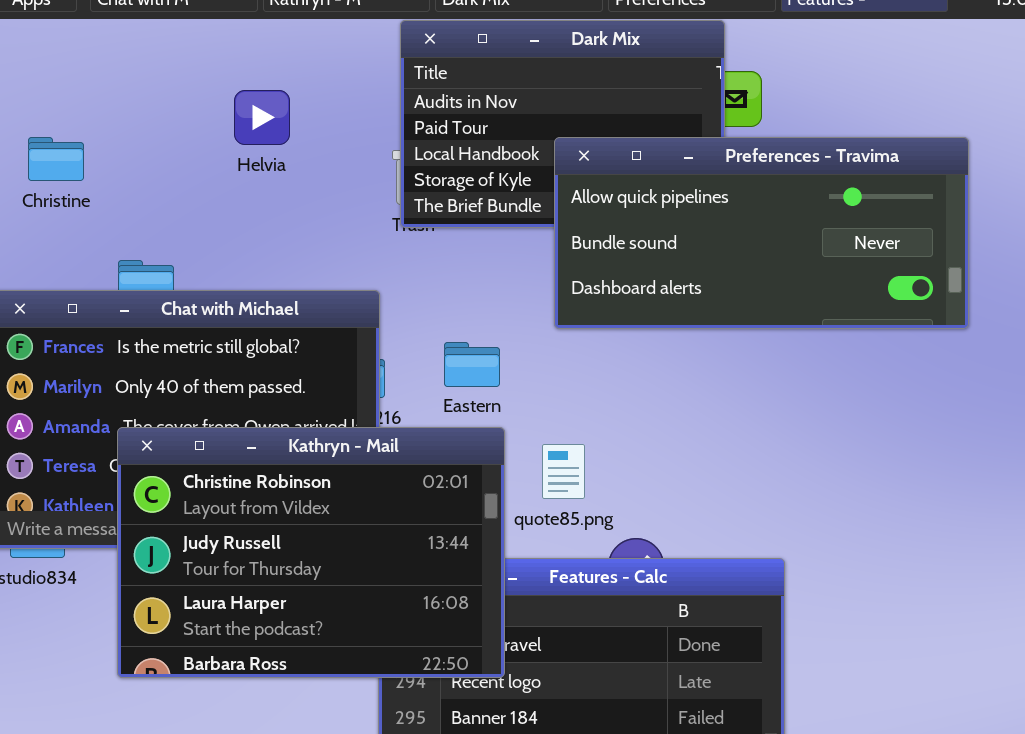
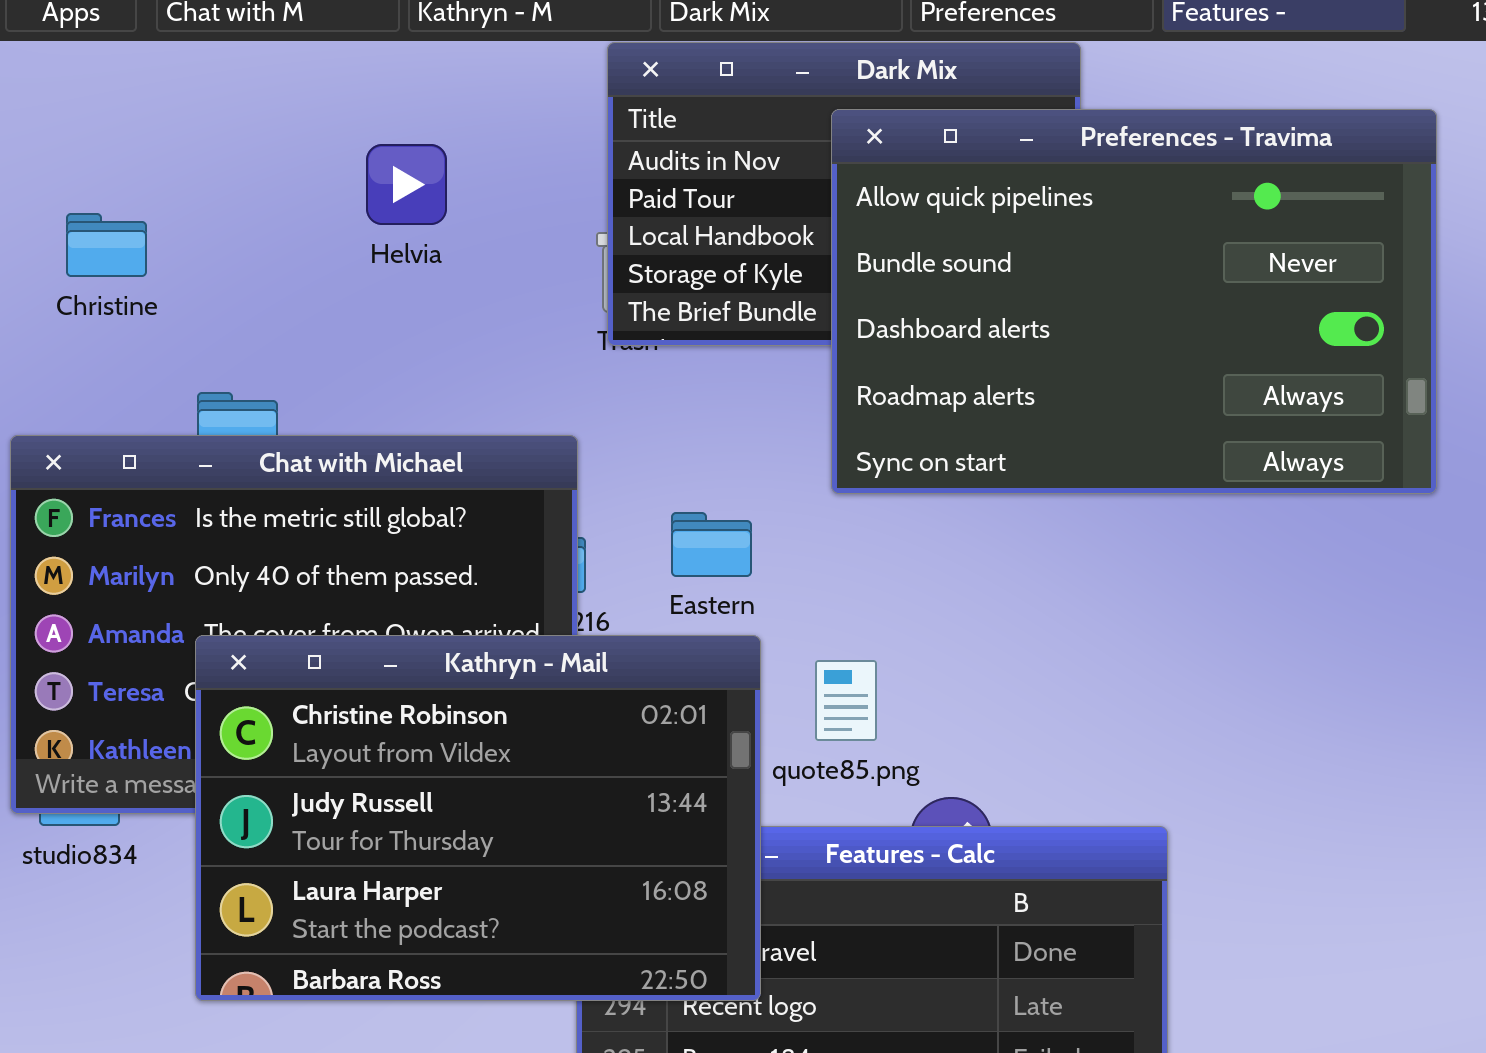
Preferences - Travima: [554,137,969,329] -> [831,109,1437,494], resized

